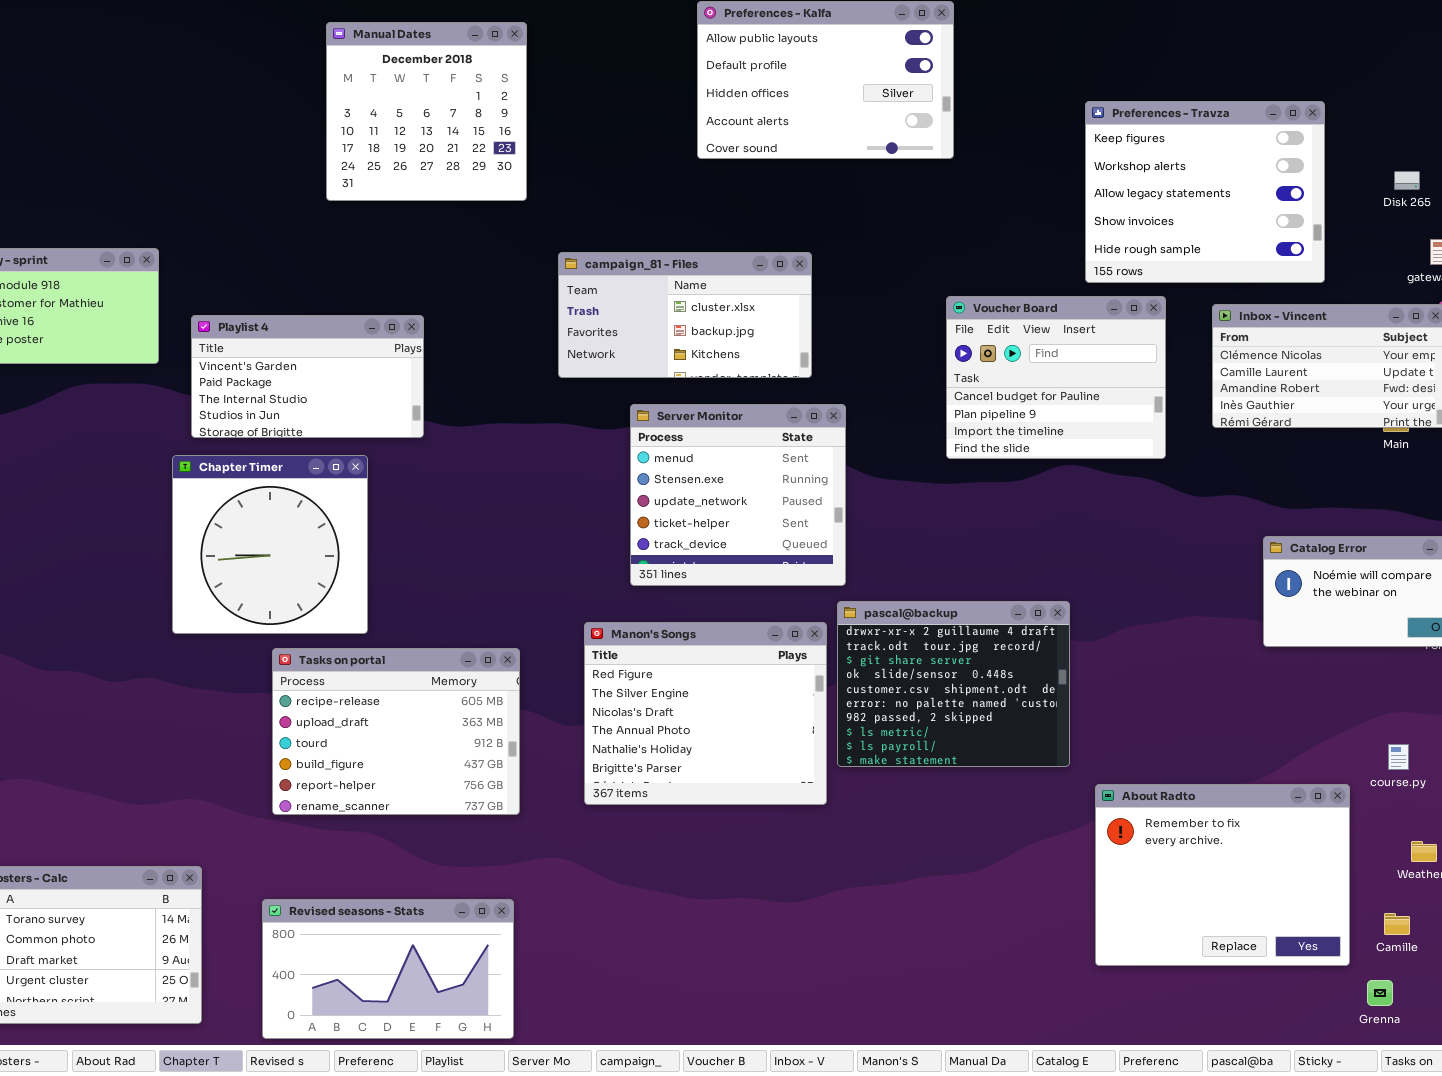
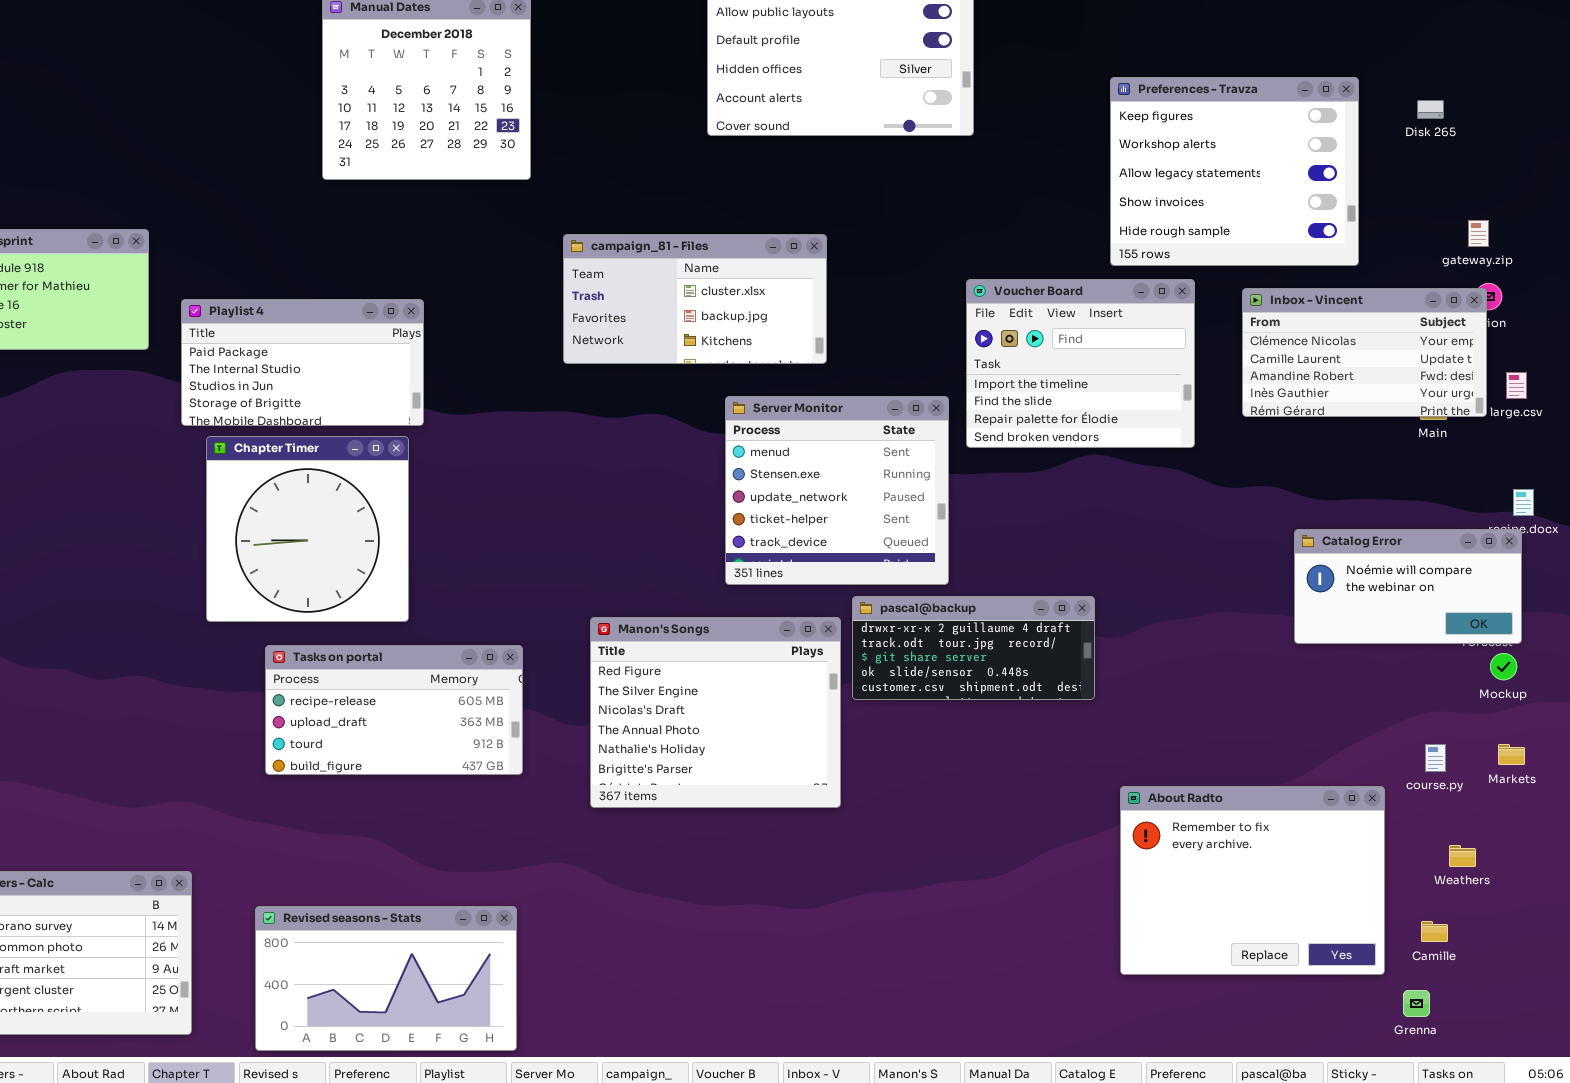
Disk 265: [1394,171,1420,190] -> [1417,100,1444,119], moved
Voucher Board: [946,296,1166,459] -> [966,279,1195,448], scrolled down 2 rows
Playlist 4: [191,315,424,438] -> [181,299,424,426], scrolled down 1 row
Server Monitor: [630,404,846,586] -> [725,396,949,585], moved
Chapter Timer: [172,455,368,634] -> [206,436,409,622], moved
pascal@backup: [837,601,1070,767] -> [852,596,1095,700], resized
Tasks on portal: [272,648,520,815] -> [265,645,523,775], resized

